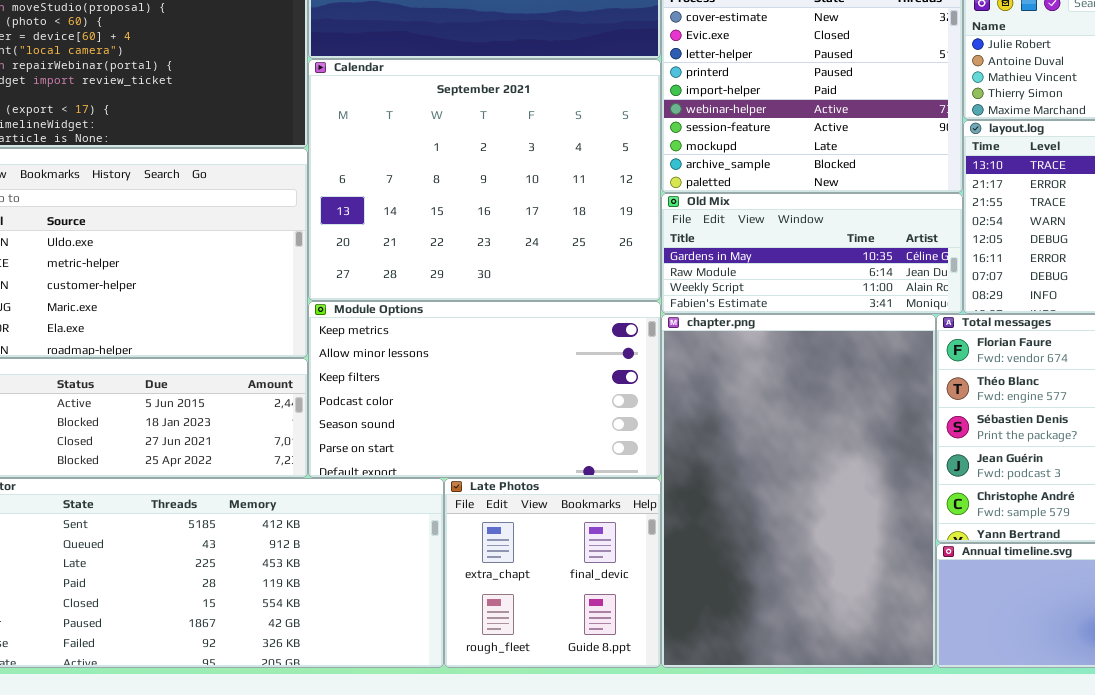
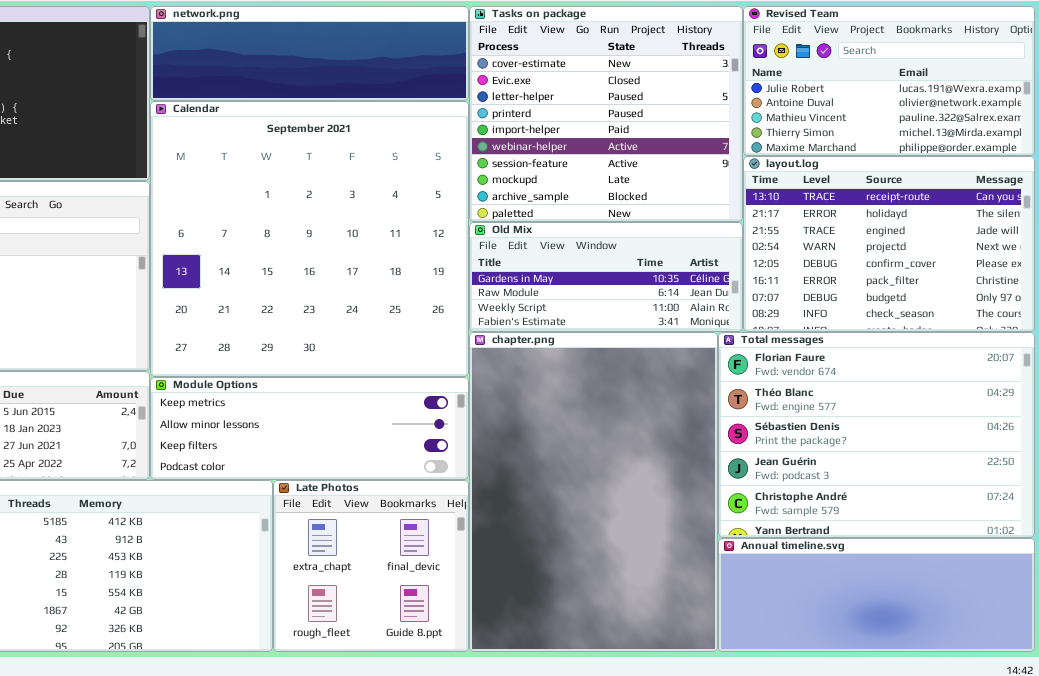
Calendar: [308,59,661,301] -> [150,101,469,377], resized
Module Options: [308,301,661,478] -> [150,377,469,480], resized

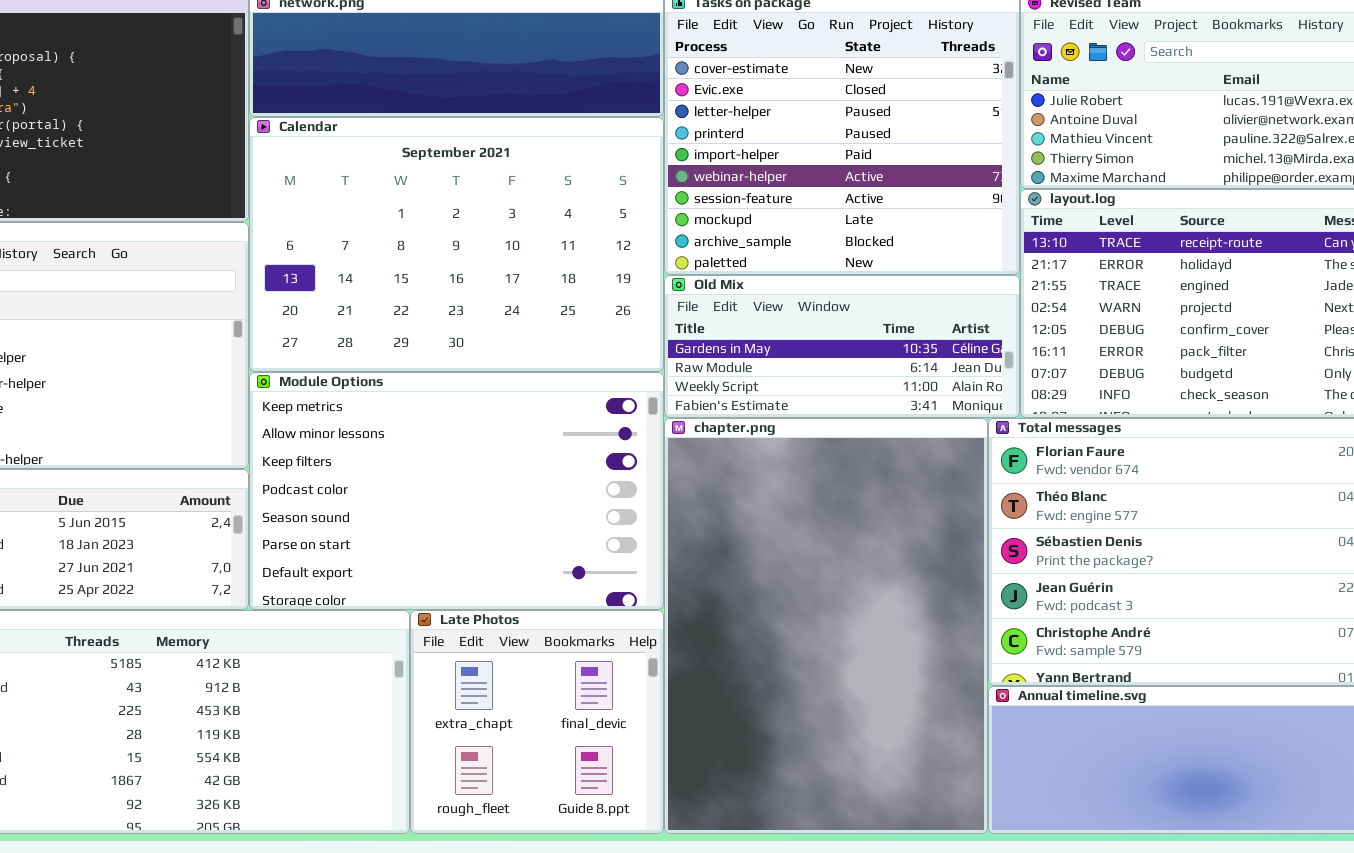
Calendar: [150,101,469,377] -> [249,117,664,372], resized
Module Options: [150,377,469,480] -> [249,372,664,610], resized

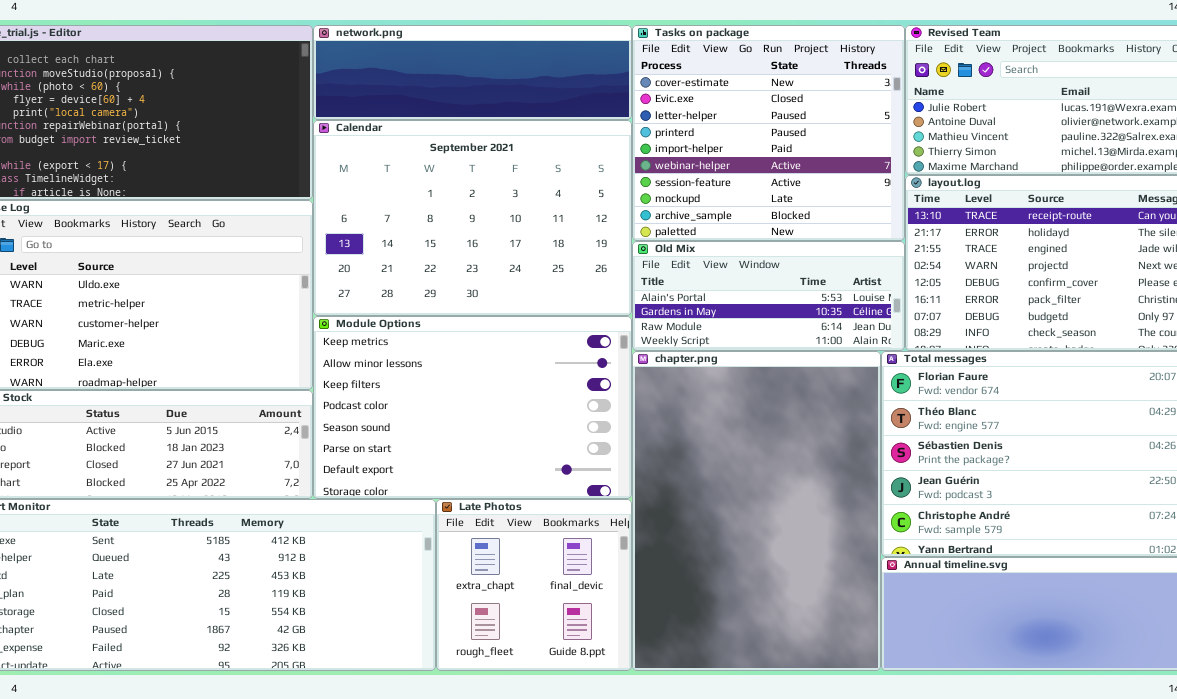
Old Mix: [664,275,1020,418] -> [632,241,905,351], scrolled up 1 row

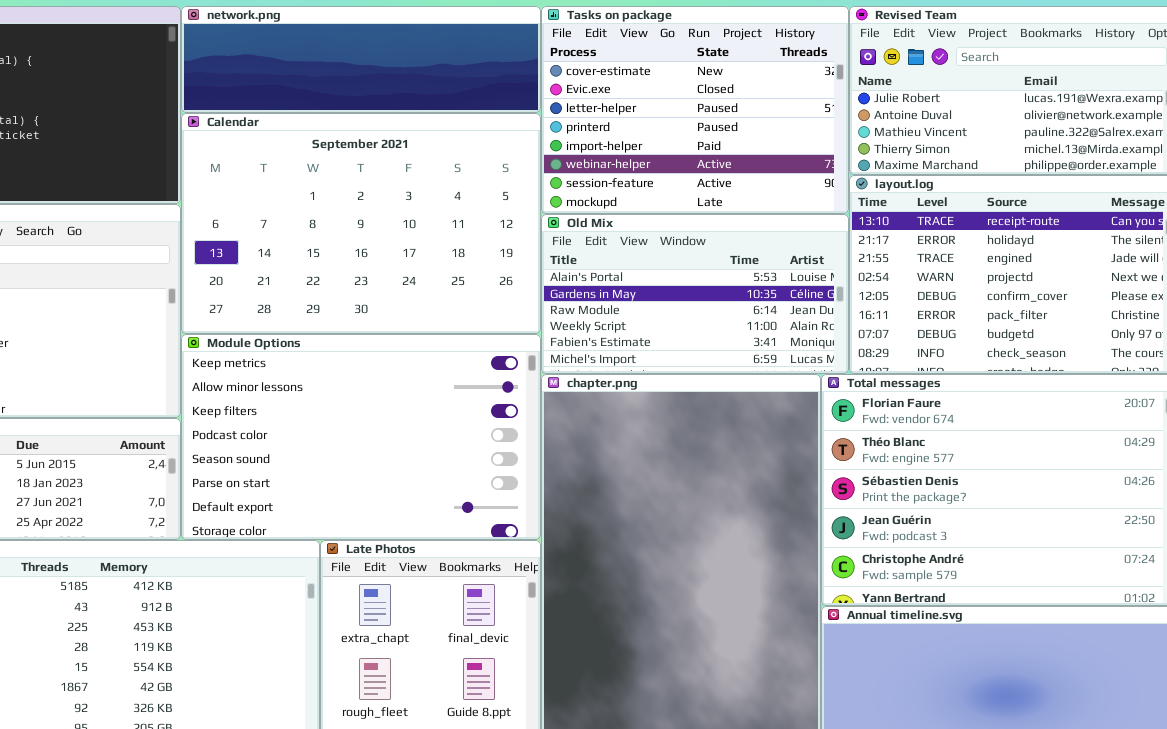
Tasks on package: [632,25,905,241] -> [541,6,849,214], resized
Old Mix: [632,241,905,351] -> [541,214,849,374], resized

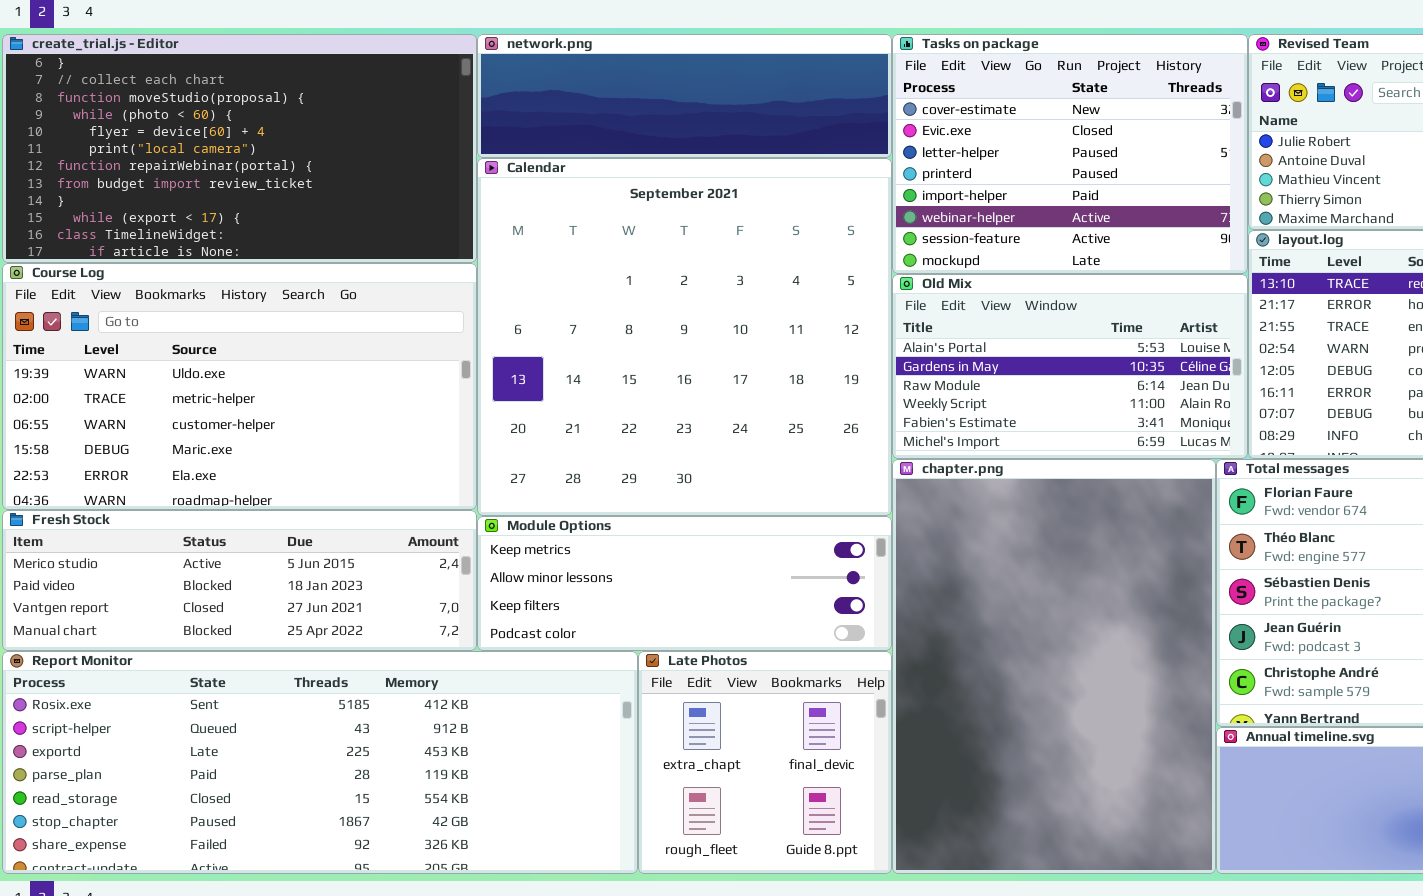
Calendar: [181,113,541,334] -> [477,158,892,516], resized
Module Options: [181,334,541,540] -> [477,516,892,651], resized

